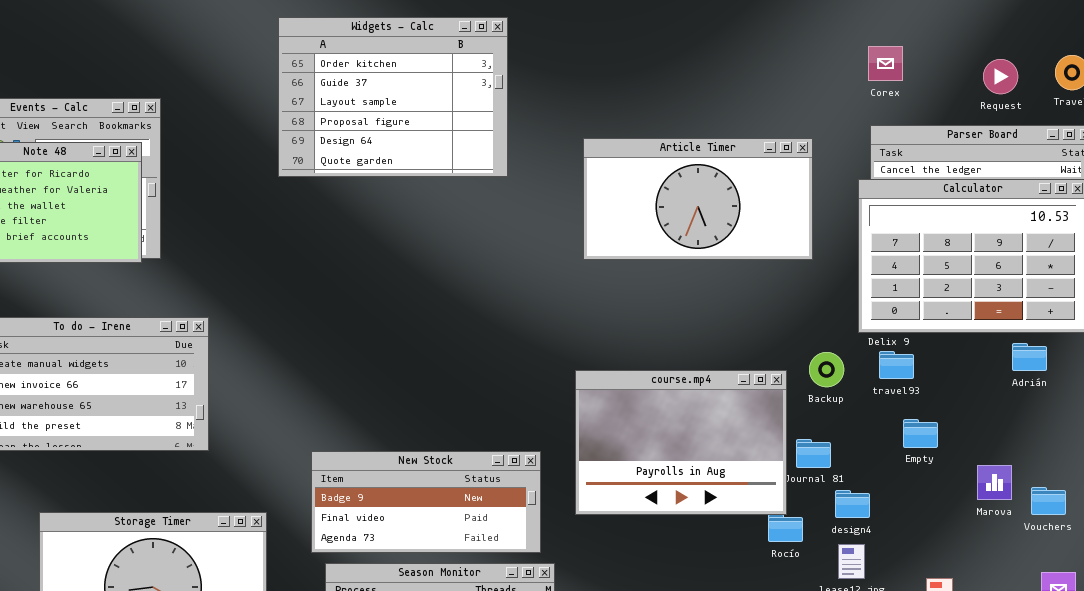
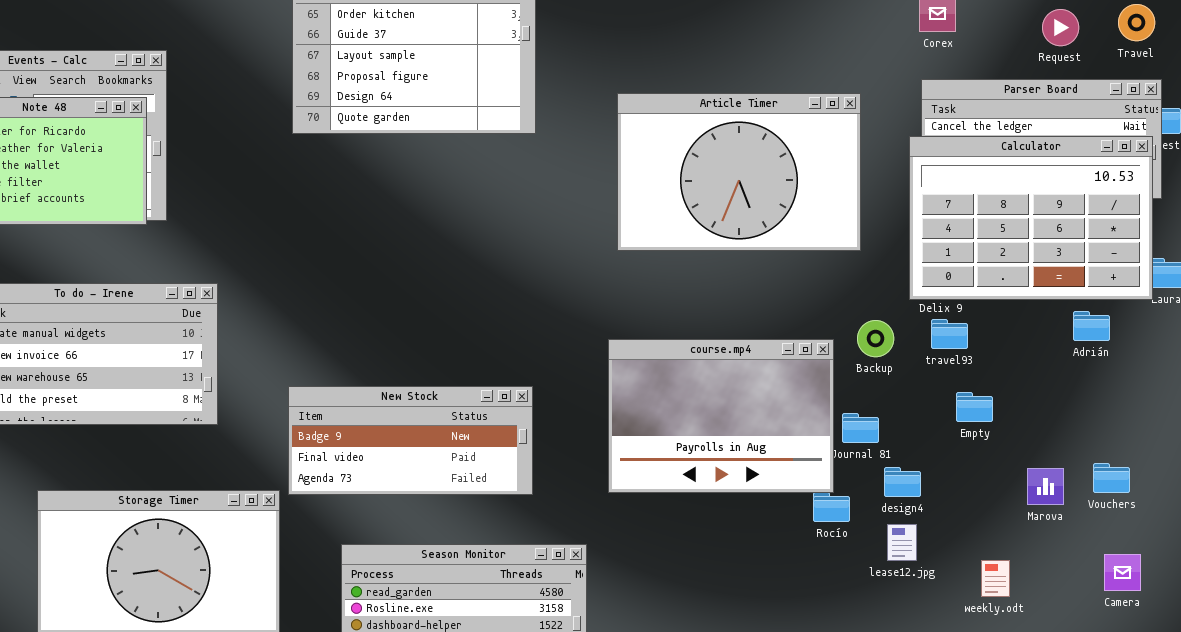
Article Timer: [583,138,813,260] -> [617,93,861,251], resized
New Stock: [311,451,541,553] -> [288,386,533,495], moved
Marova: [977,465,1012,500] -> [1027,468,1064,505], moved

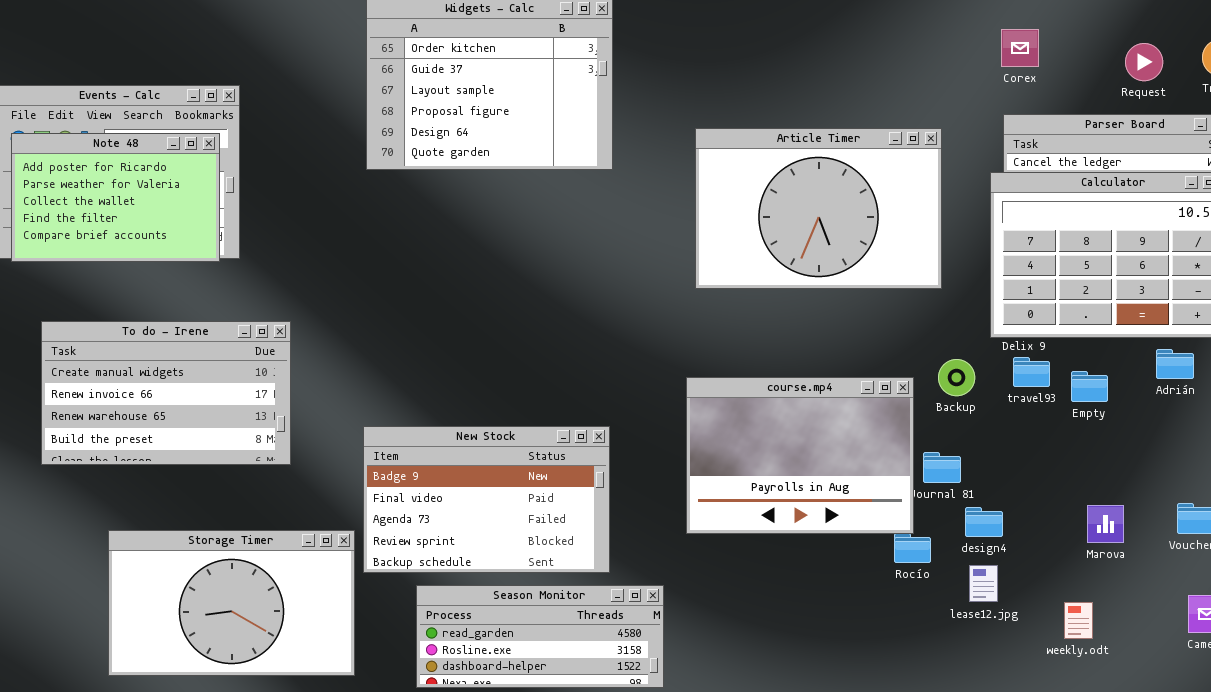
New Stock: [288,386,533,495] -> [363,426,610,573], resized
Empty: [956,392,993,422] -> [1071,371,1108,402], moved
Marova: [1027,468,1064,505] -> [1087,505,1124,543], moved

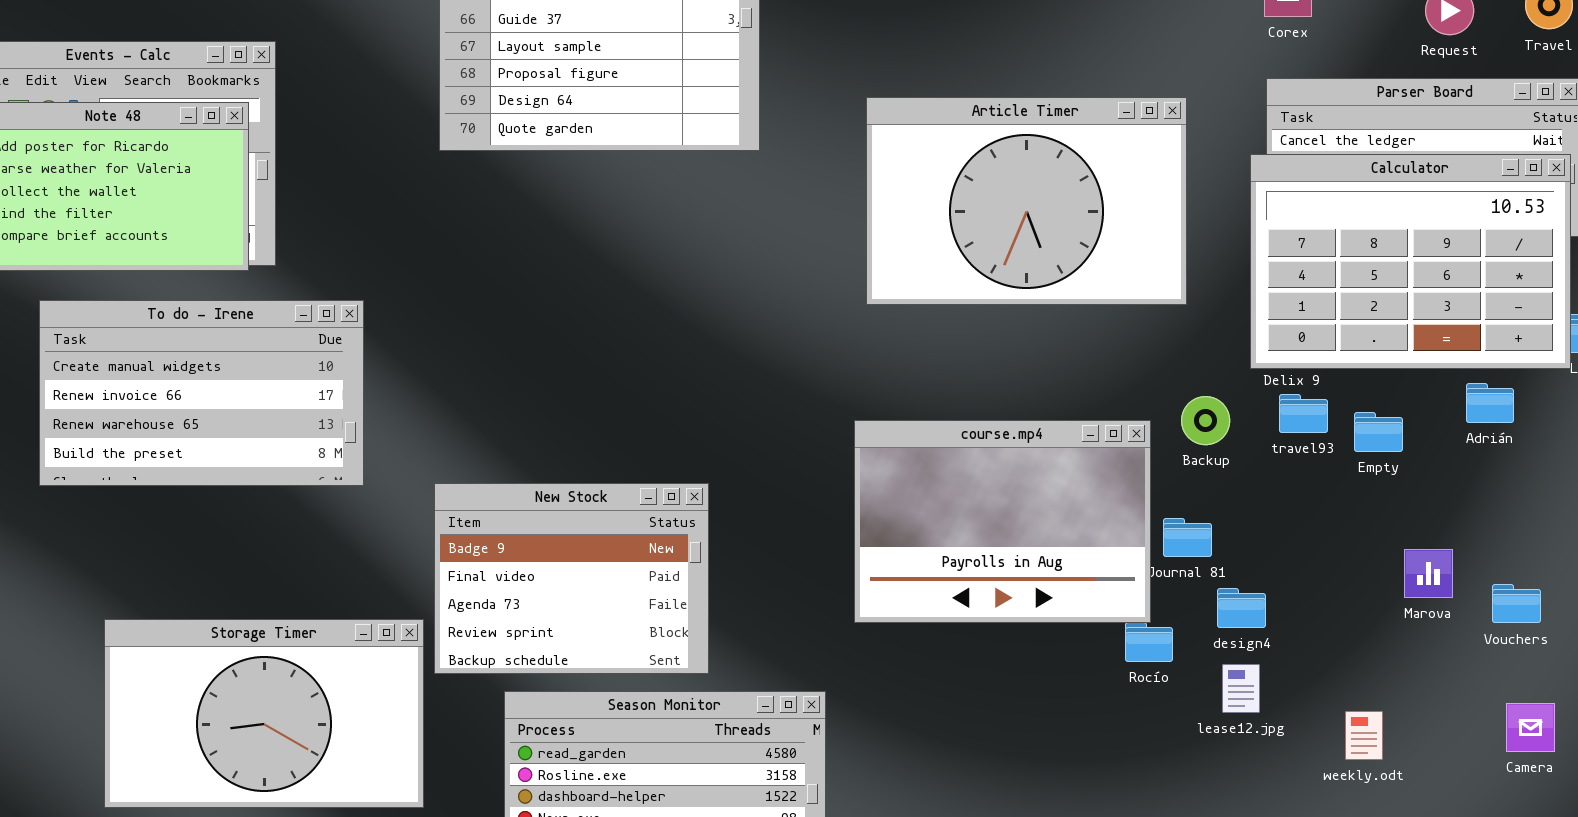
To do - Irene: [41,321,291,465] -> [39,300,364,486], moved
New Stock: [363,426,610,573] -> [434,483,709,674], resized
Marova: [1087,505,1124,543] -> [1404,549,1453,598], moved

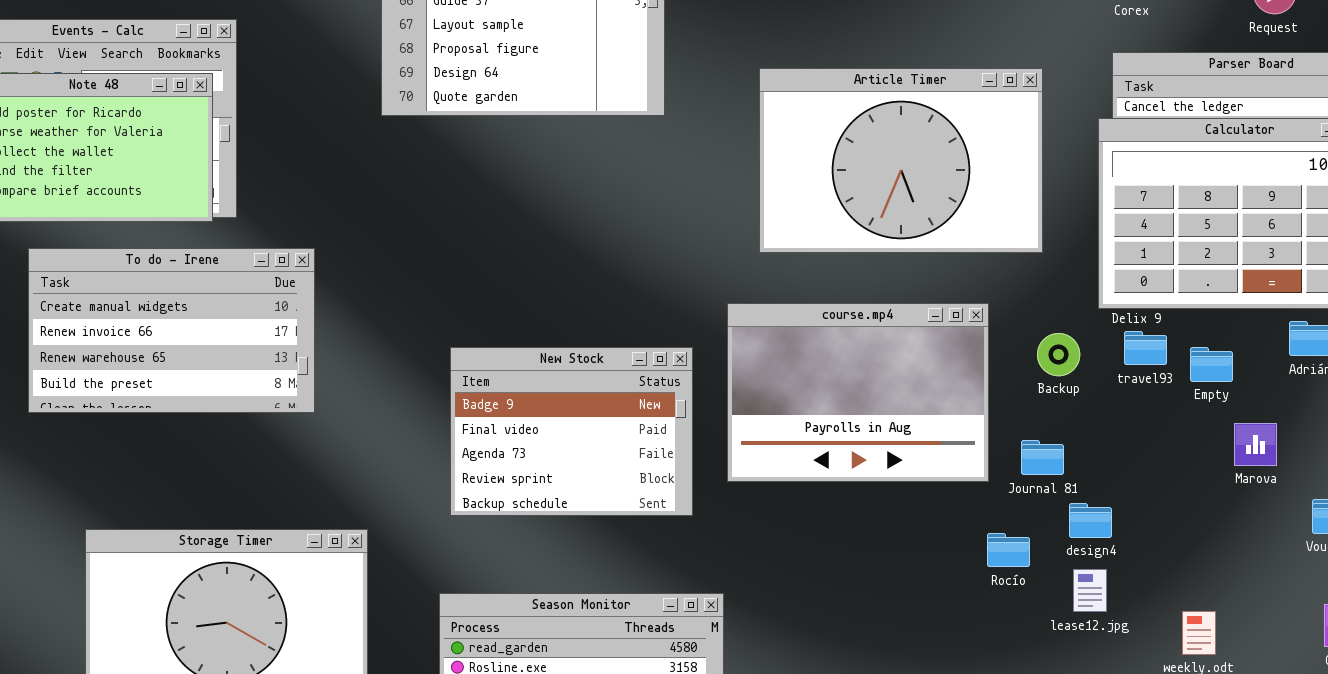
course.mp4: [854,420,1151,623] -> [727,303,989,482], moved
New Stock: [434,483,709,674] -> [450,347,693,516], moved
Marova: [1404,549,1453,598] -> [1234,423,1277,466], moved

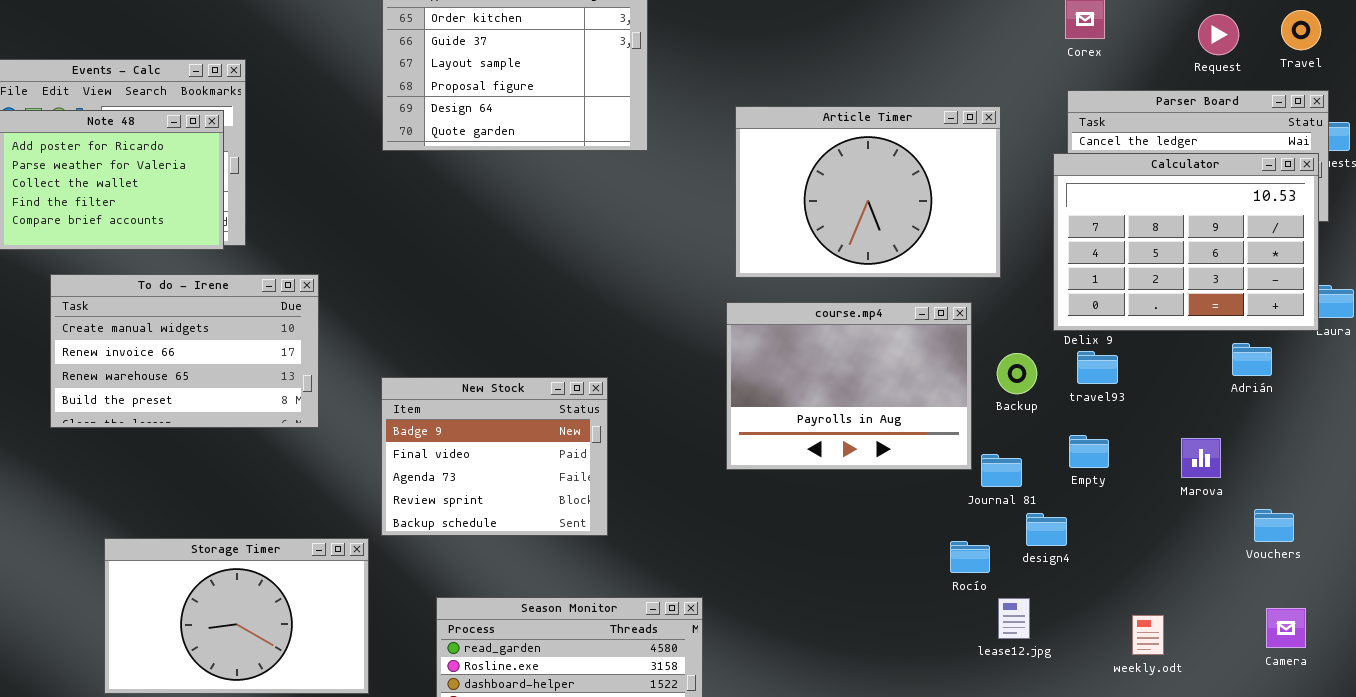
course.mp4: [727,303,989,482] -> [726,302,972,470], moved
New Stock: [450,347,693,516] -> [381,377,608,536], moved
Empty: [1190,347,1233,382] -> [1069,435,1109,468], moved
lease12.jpg: [1073,569,1107,612] -> [998,598,1030,639], moved

